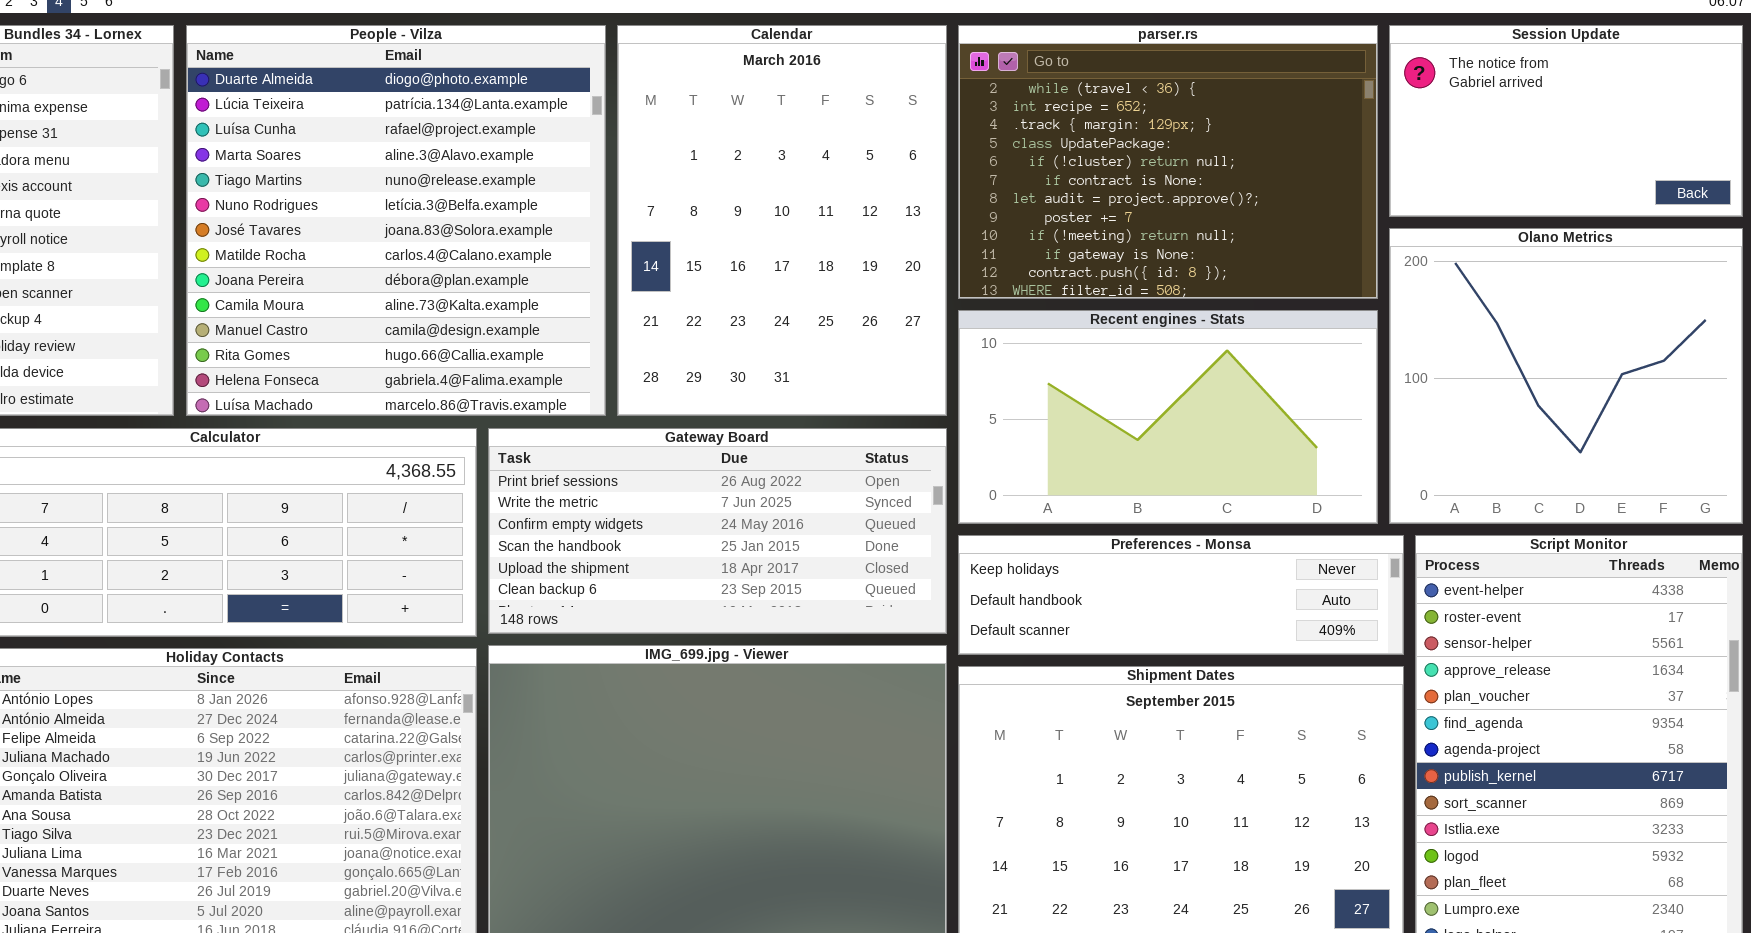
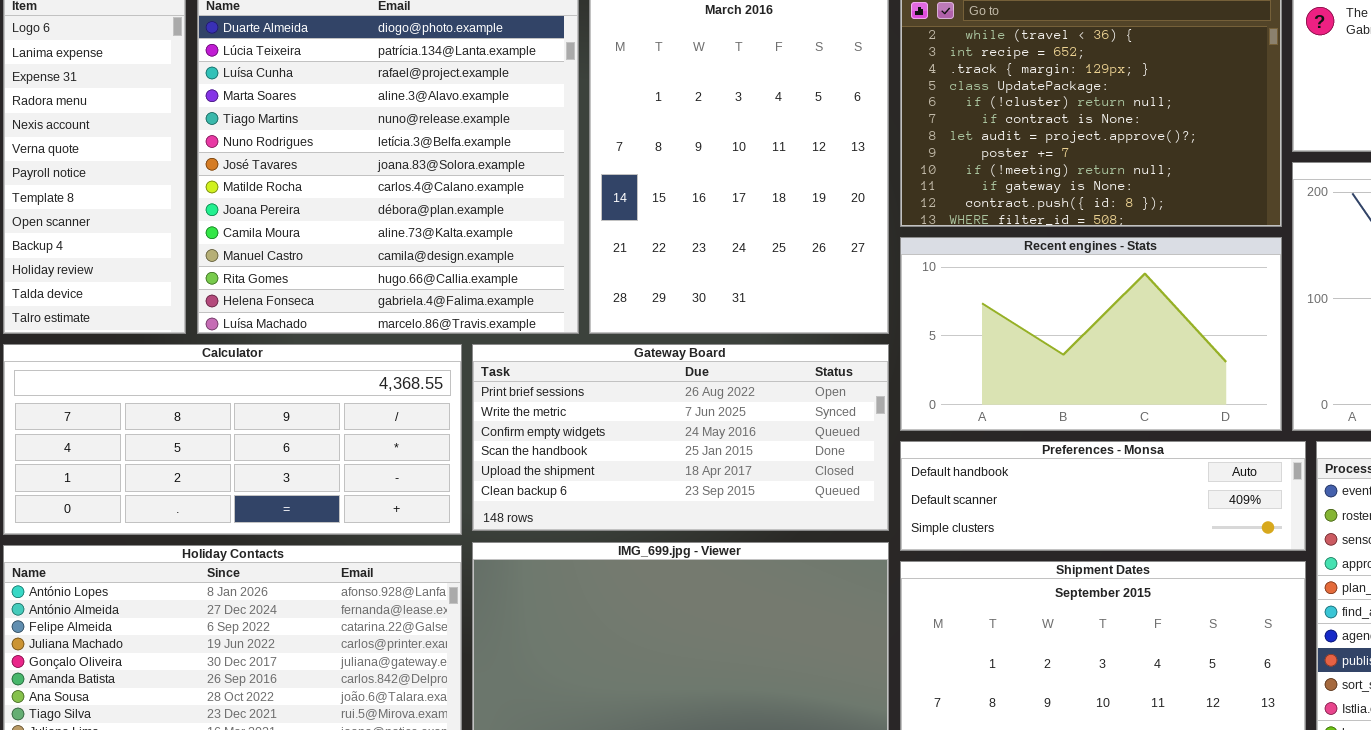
Preferences - Monsa: [958,535,1404,655] -> [900,441,1306,551], scrolled down 1 row

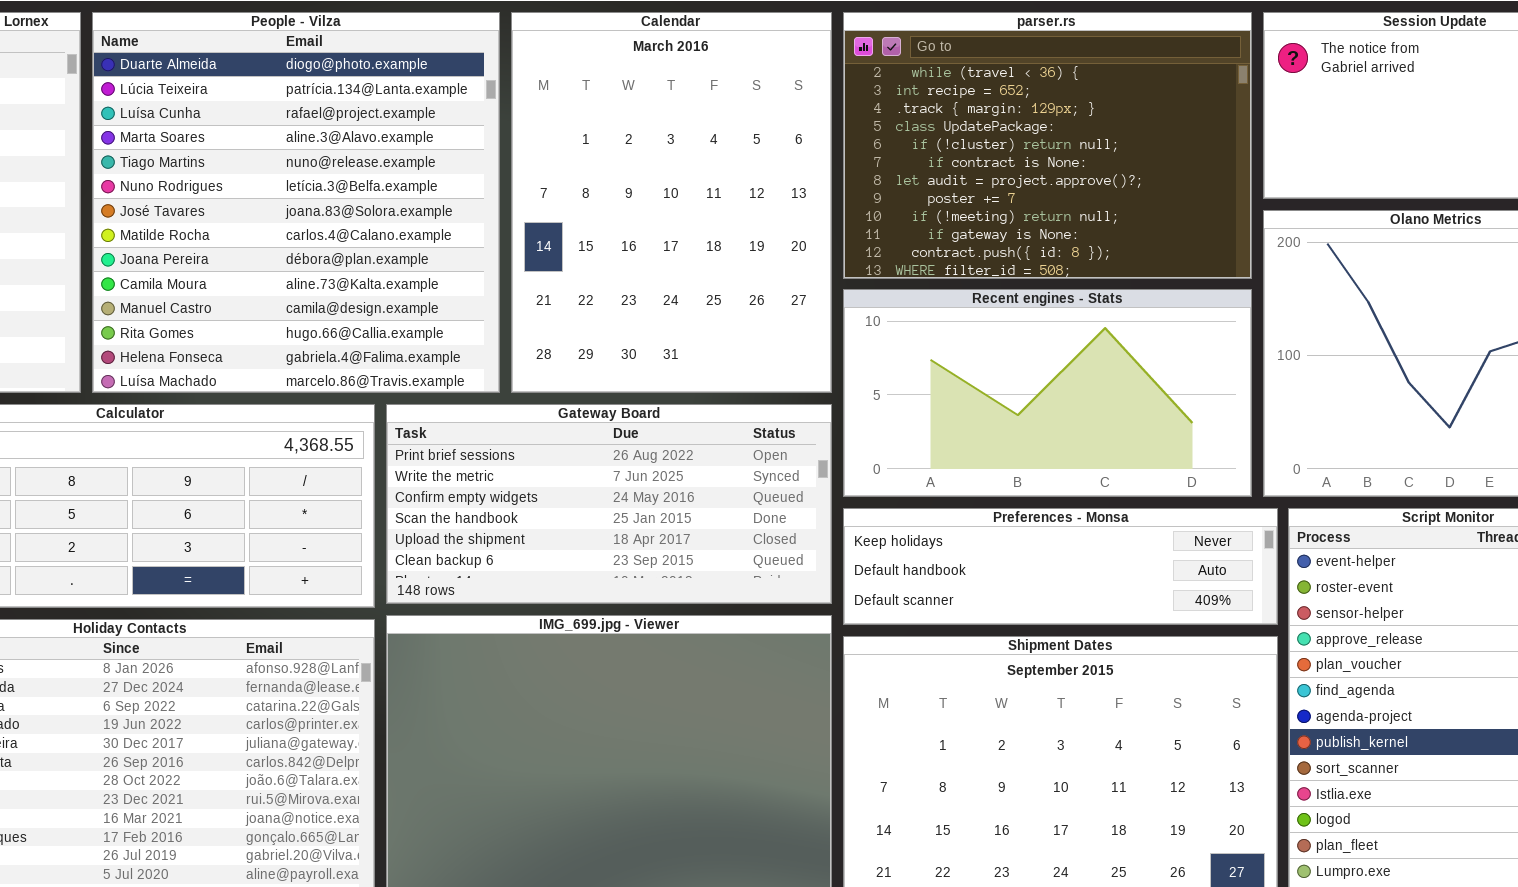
Preferences - Monsa: [900,441,1306,551] -> [843,508,1278,625], scrolled up 1 row

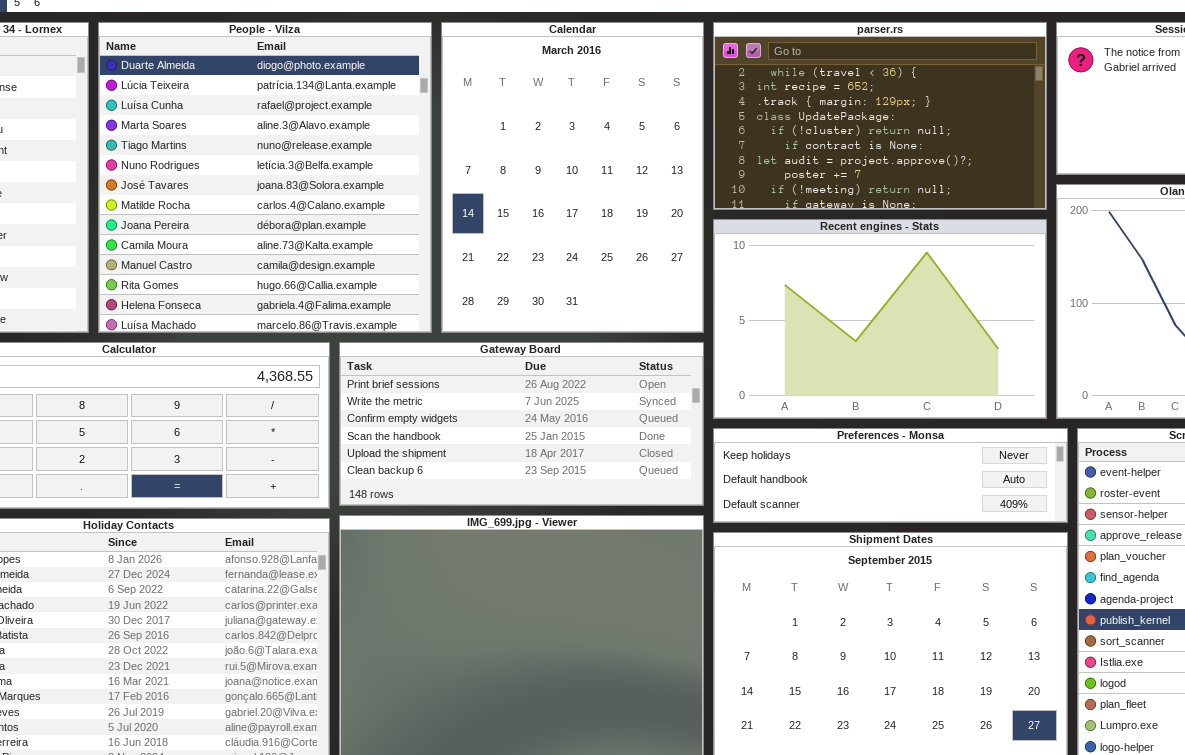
parser.rs: [843,12,1252,279] -> [713,22,1047,210], resized
Recent engines - Stats: [843,289,1252,497] -> [713,219,1047,419], resized

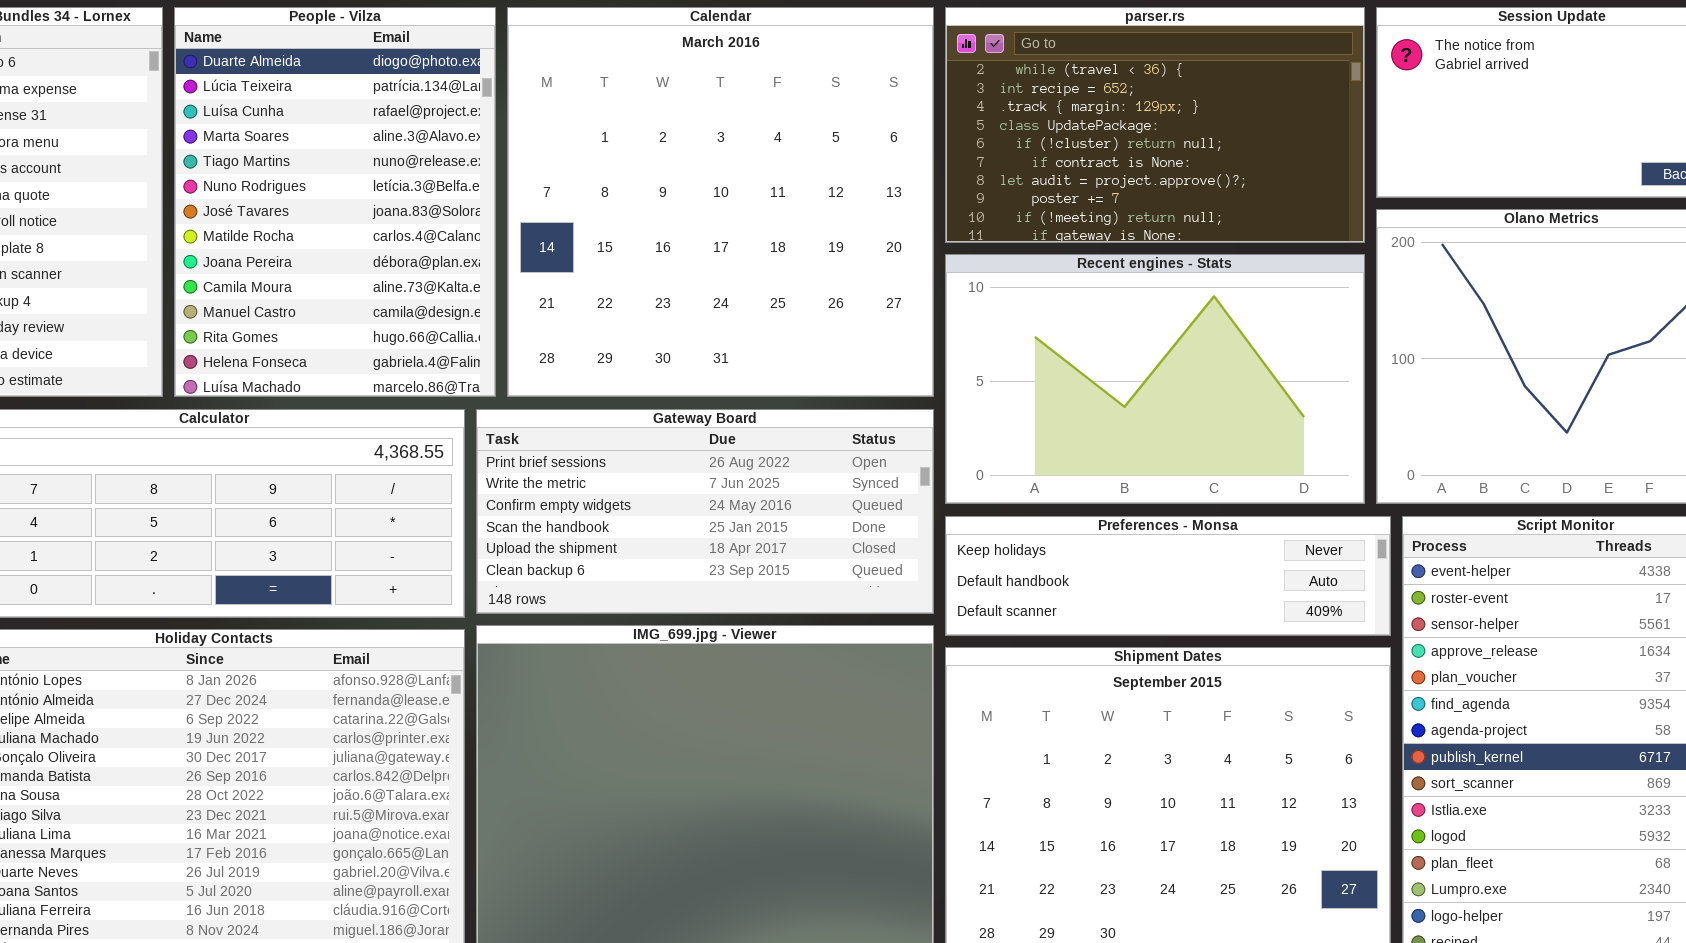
People - Vilza: [98,22,432,333] -> [174,7,496,397], resized
Calendar: [441,22,704,333] -> [507,7,934,397], resized

